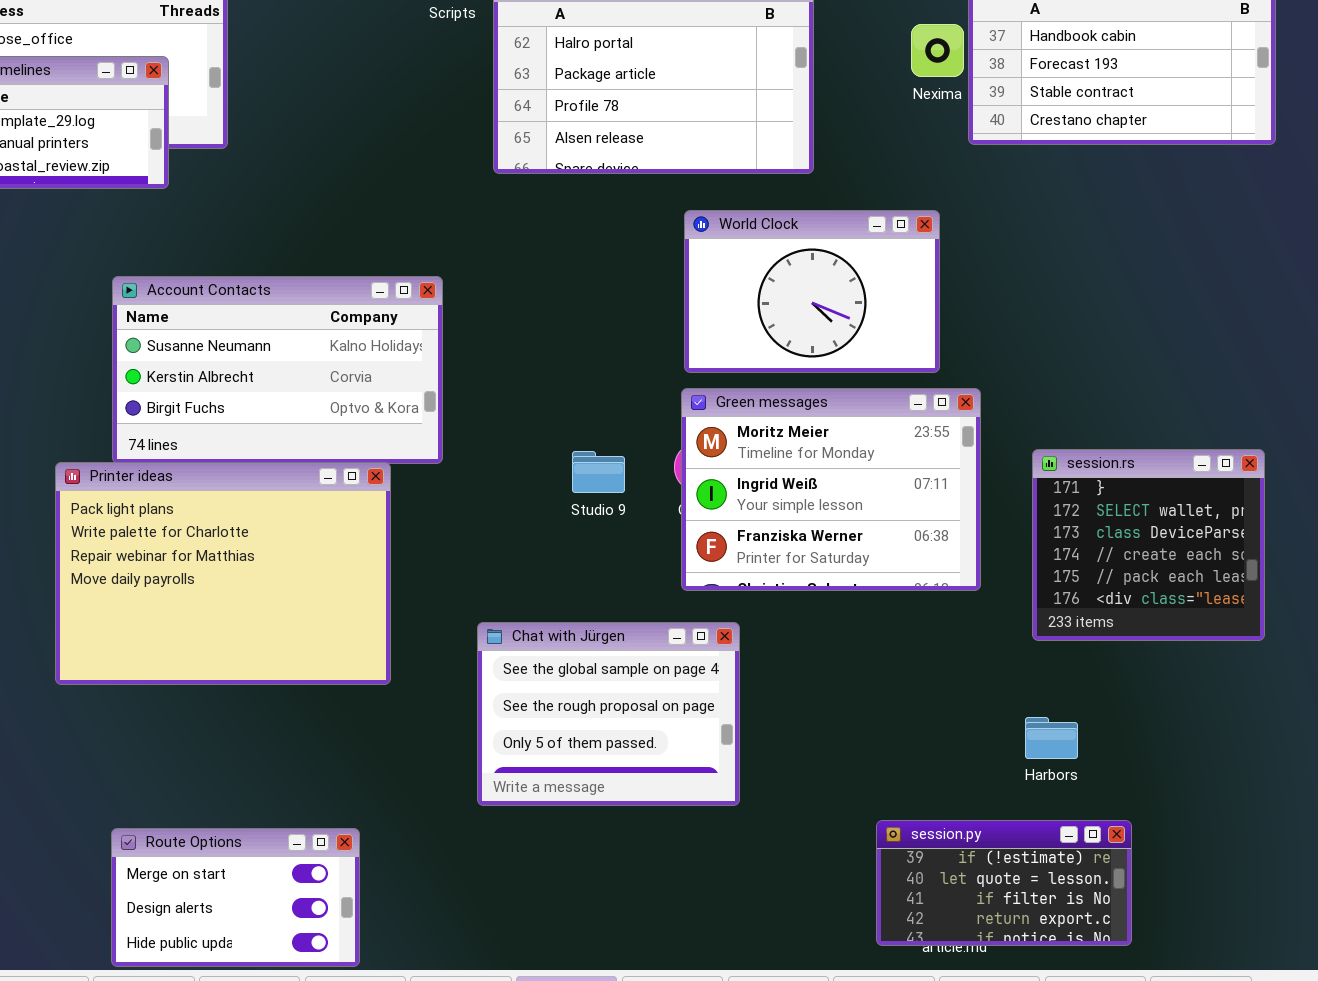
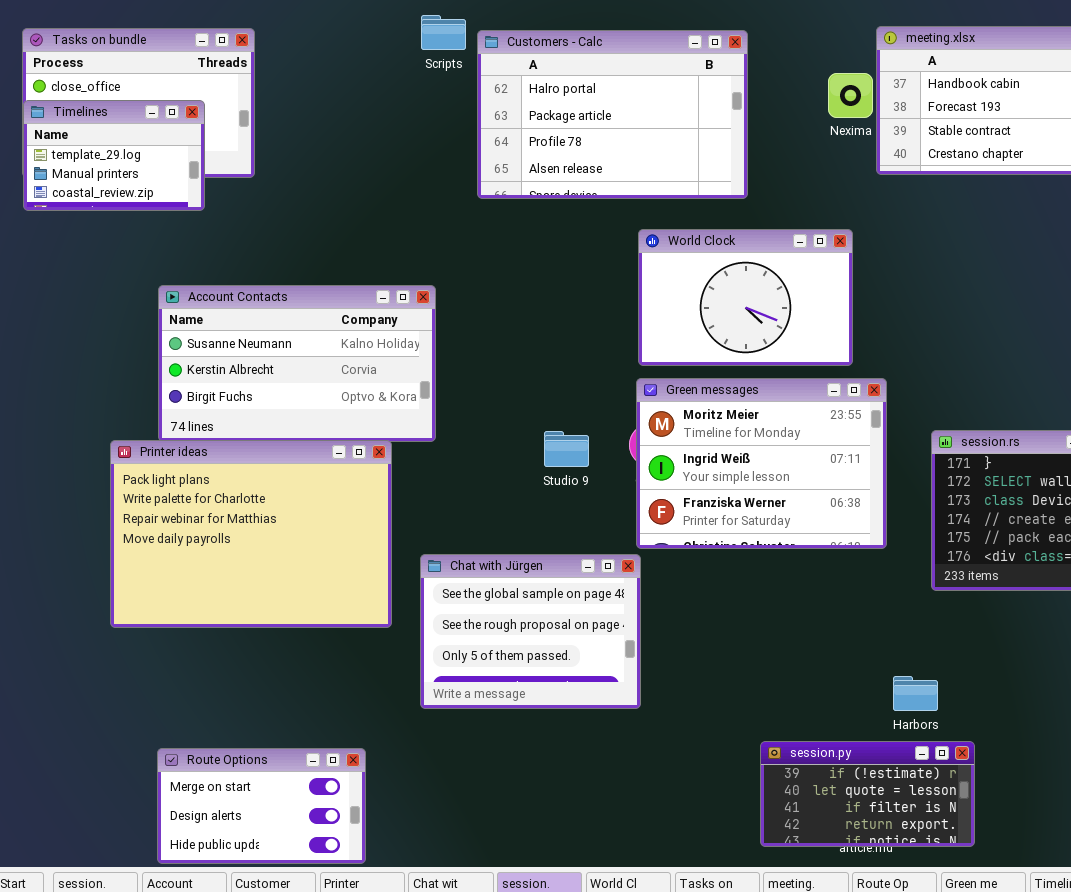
Chat with Jürgen: [477,622,740,806] -> [420,554,641,709], moved
Harbors: [1025,717,1078,759] -> [893,676,938,711], moved
session.py: [876,820,1132,946] -> [760,741,975,847], moved

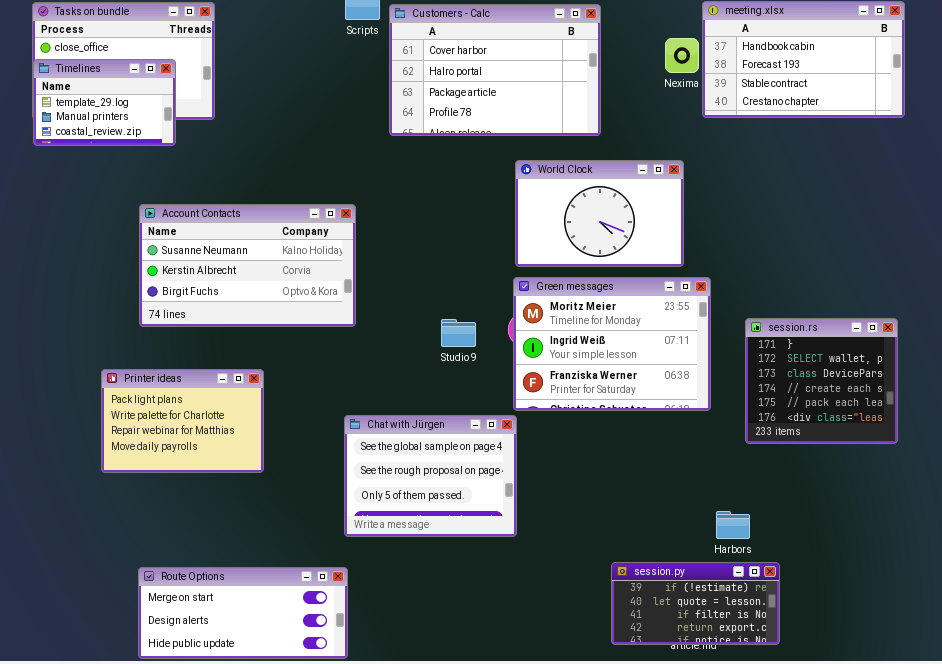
Customers - Calc: [477,30,748,199] -> [389,4,601,136], scrolled up 1 row
Printer ideas: [110,440,392,628] -> [101,369,264,473], resized
Route Options: [157,748,366,864] -> [138,567,348,659], resized

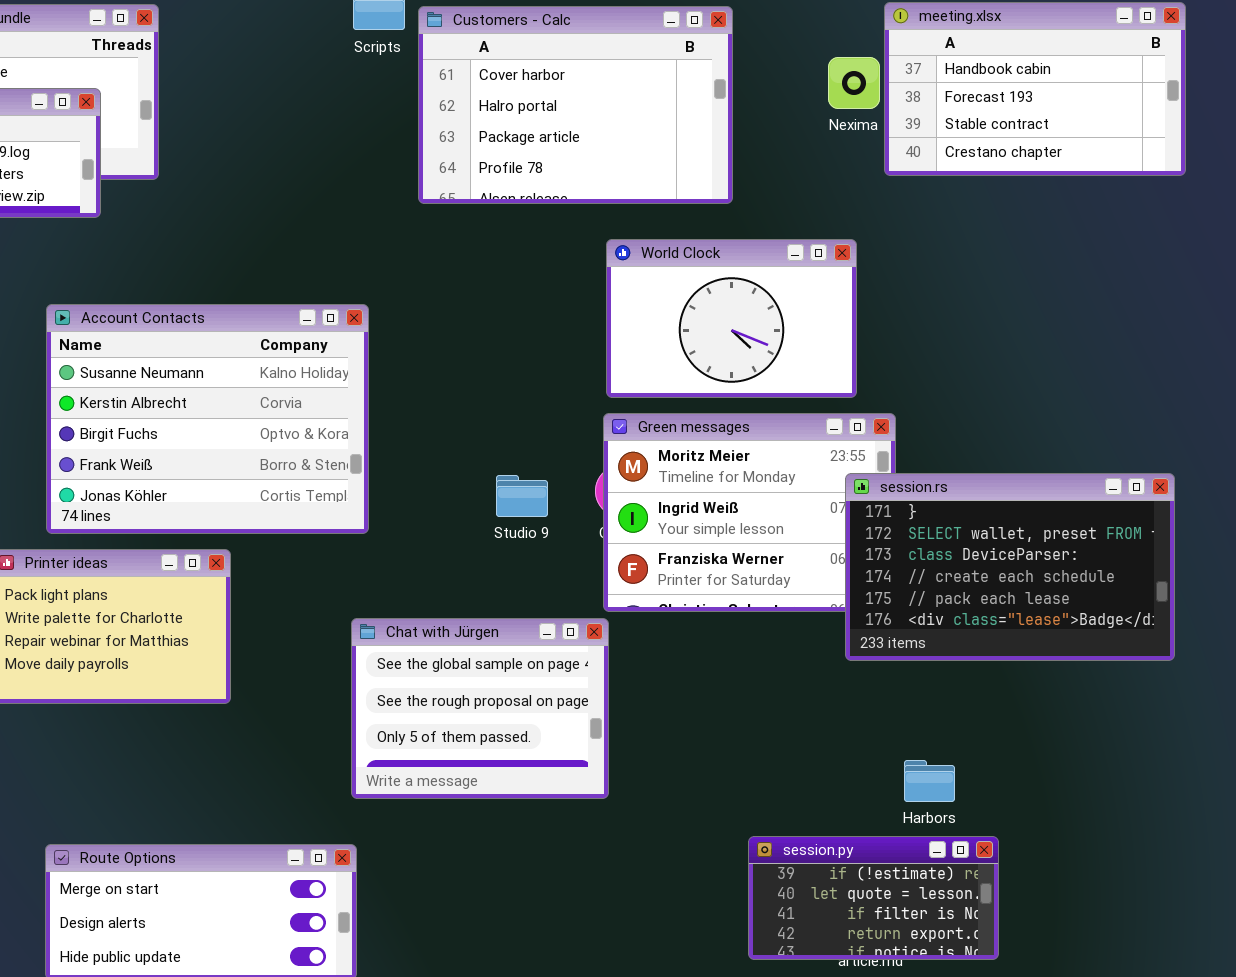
Account Contacts: [139,204,356,327] -> [46,304,369,534], resized
session.rs: [745,318,898,444] -> [845,473,1175,661], resized

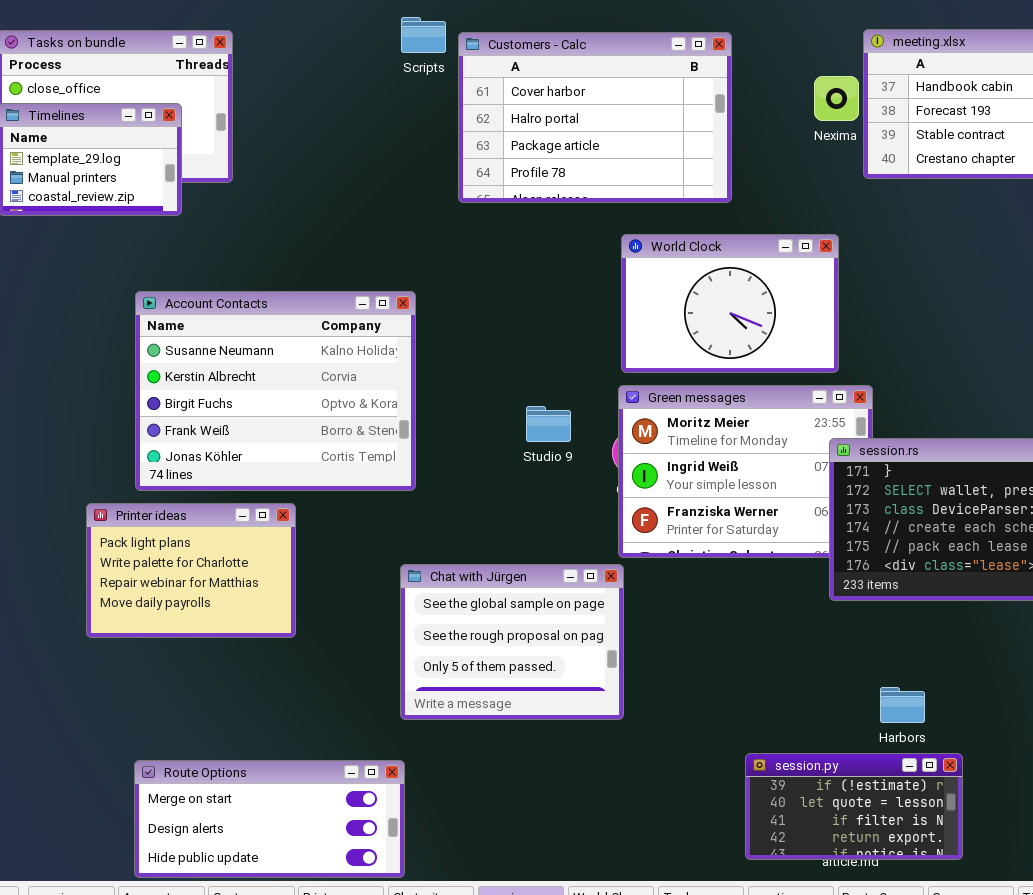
Studio 9: [496,475,548,517] -> [526,406,571,442], moved

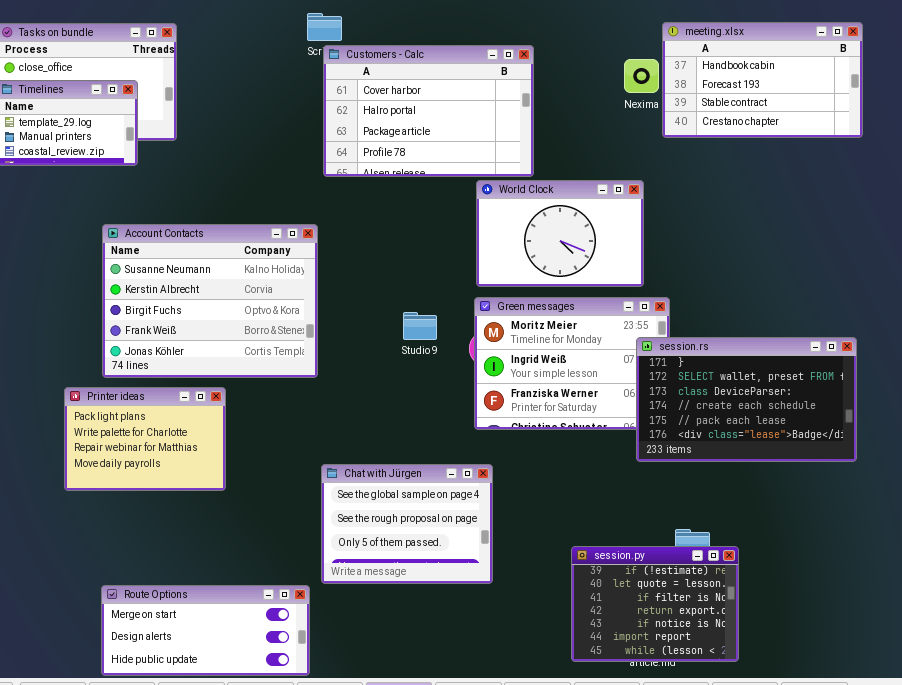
Customers - Calc: [458,32,732,203] -> [323,45,534,177], moved
Chat with Jürgen: [400,564,624,720] -> [321,464,493,584], moved
session.py: [745,753,963,860] -> [571,546,739,662], resized

